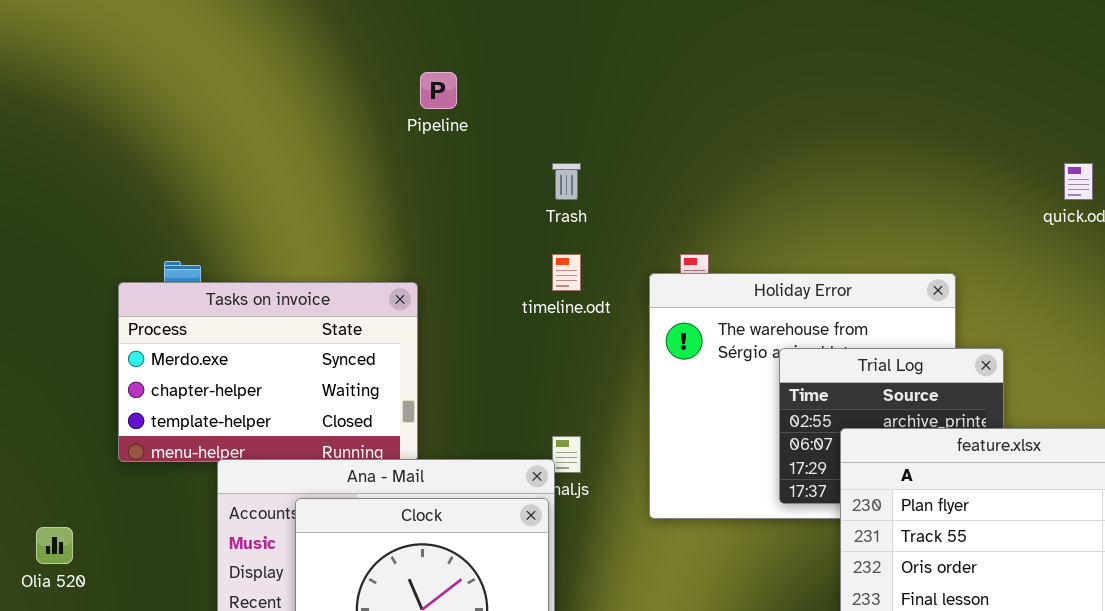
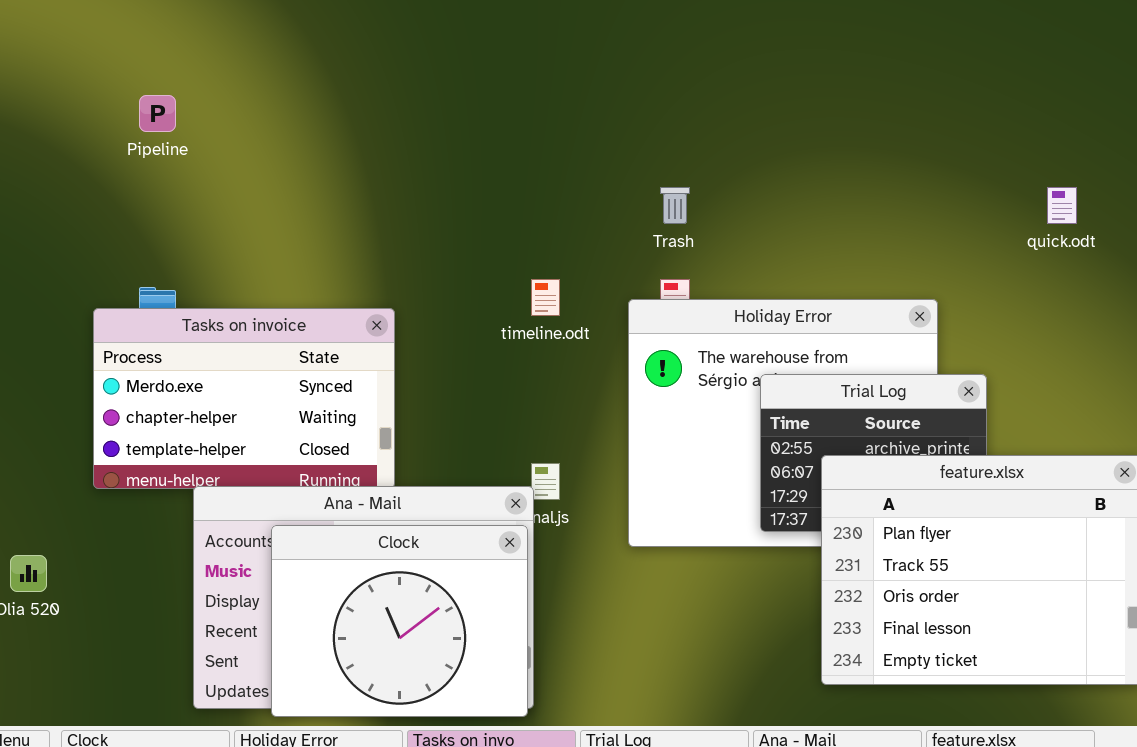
Pipeline: [420,72,457,109] -> [139,95,176,132], moved
Trash: [552,163,581,200] -> [660,187,690,224], moved

